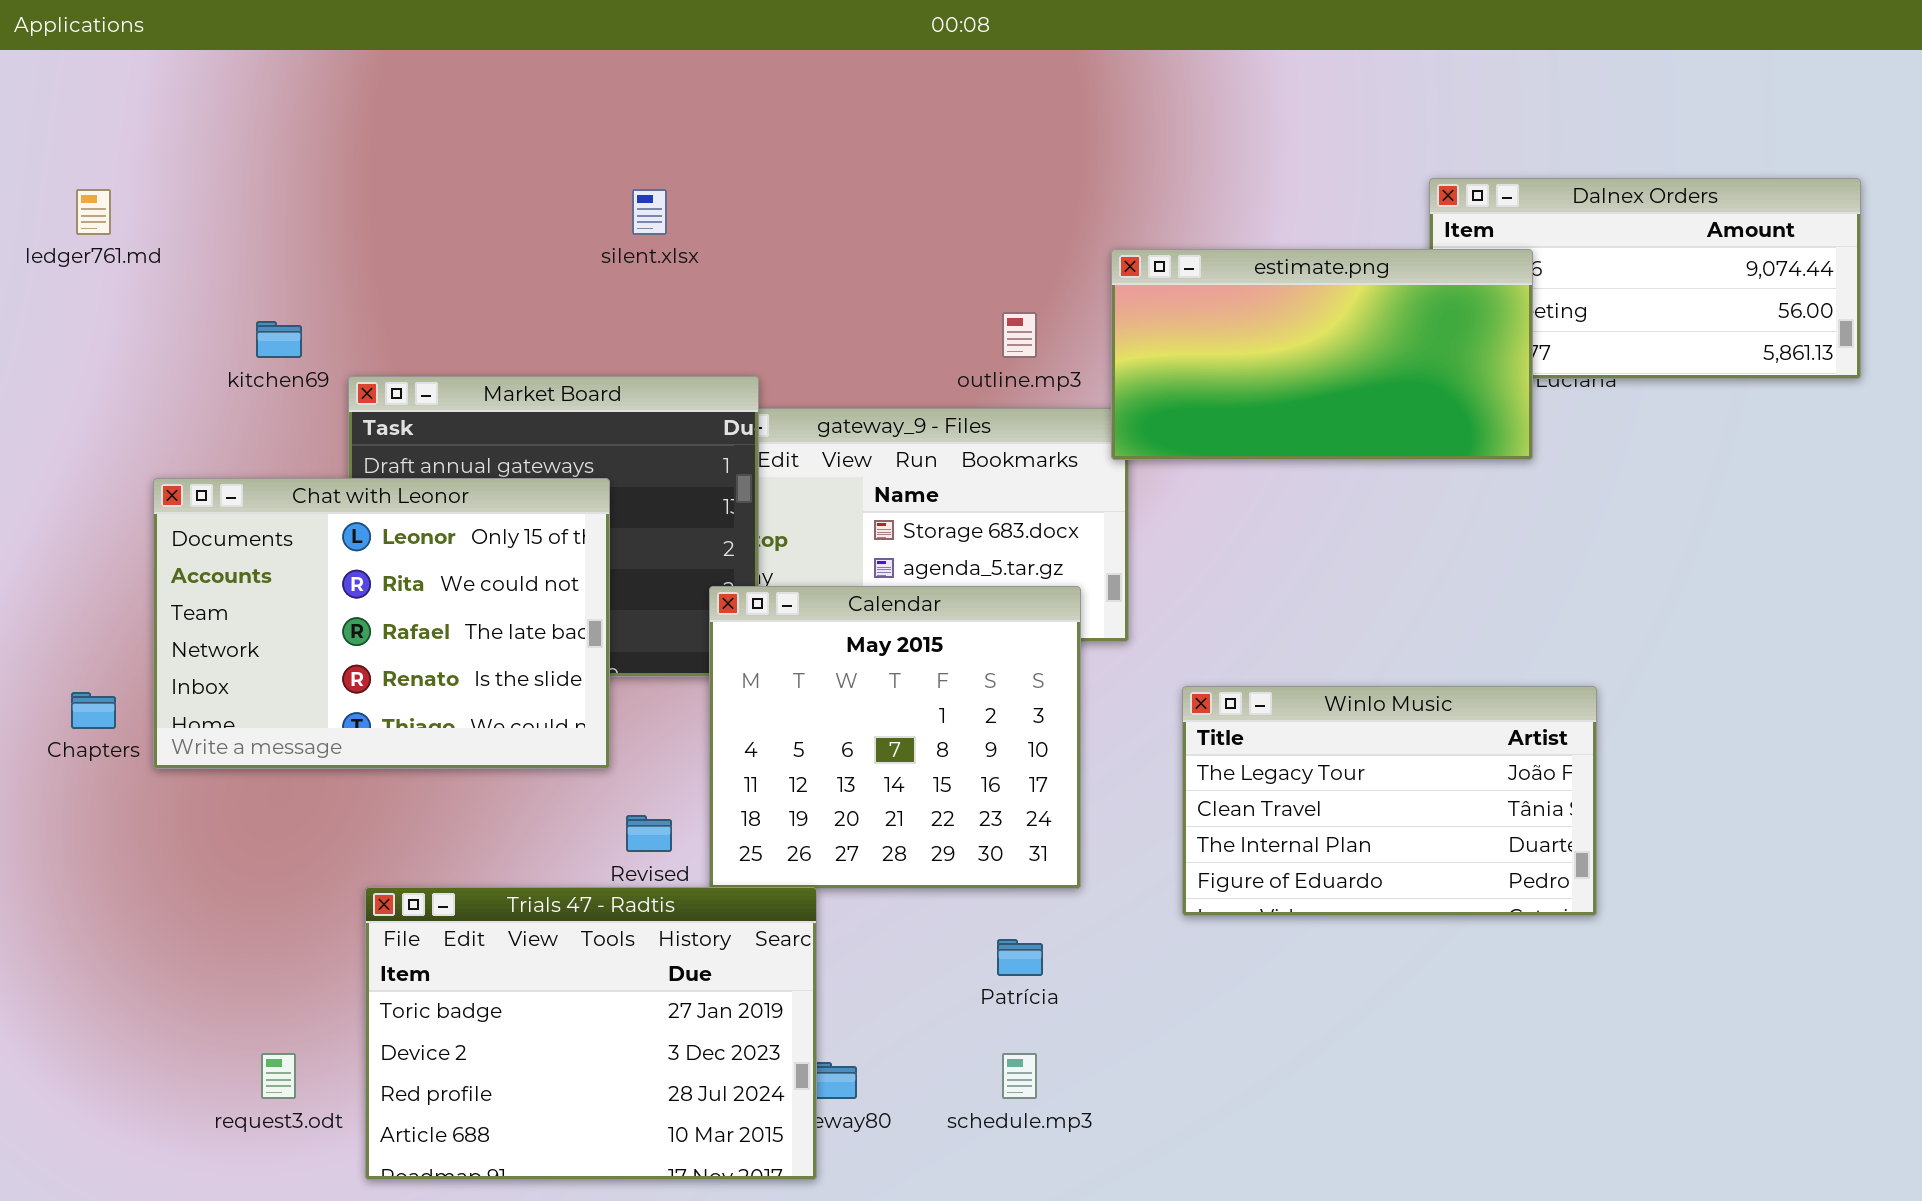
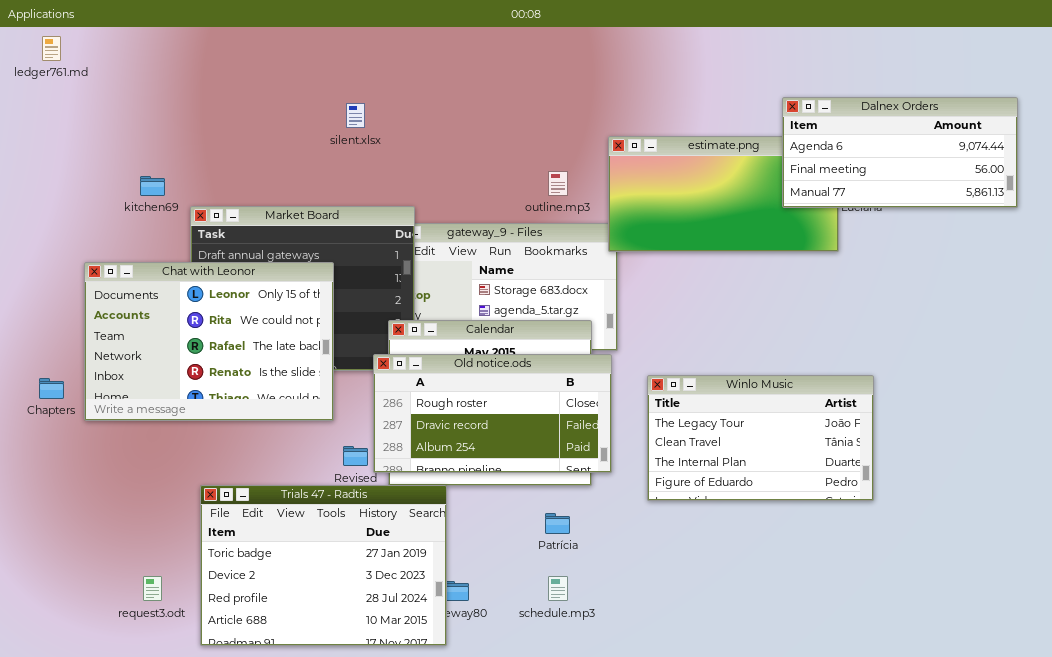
Dalnex Orders: [1429,178,1861,379] -> [782,97,1018,208], raised
ledger761.md: [76,189,111,235] -> [42,36,61,61], moved
Old notice.ods: none -> [373,354,612,473], opened

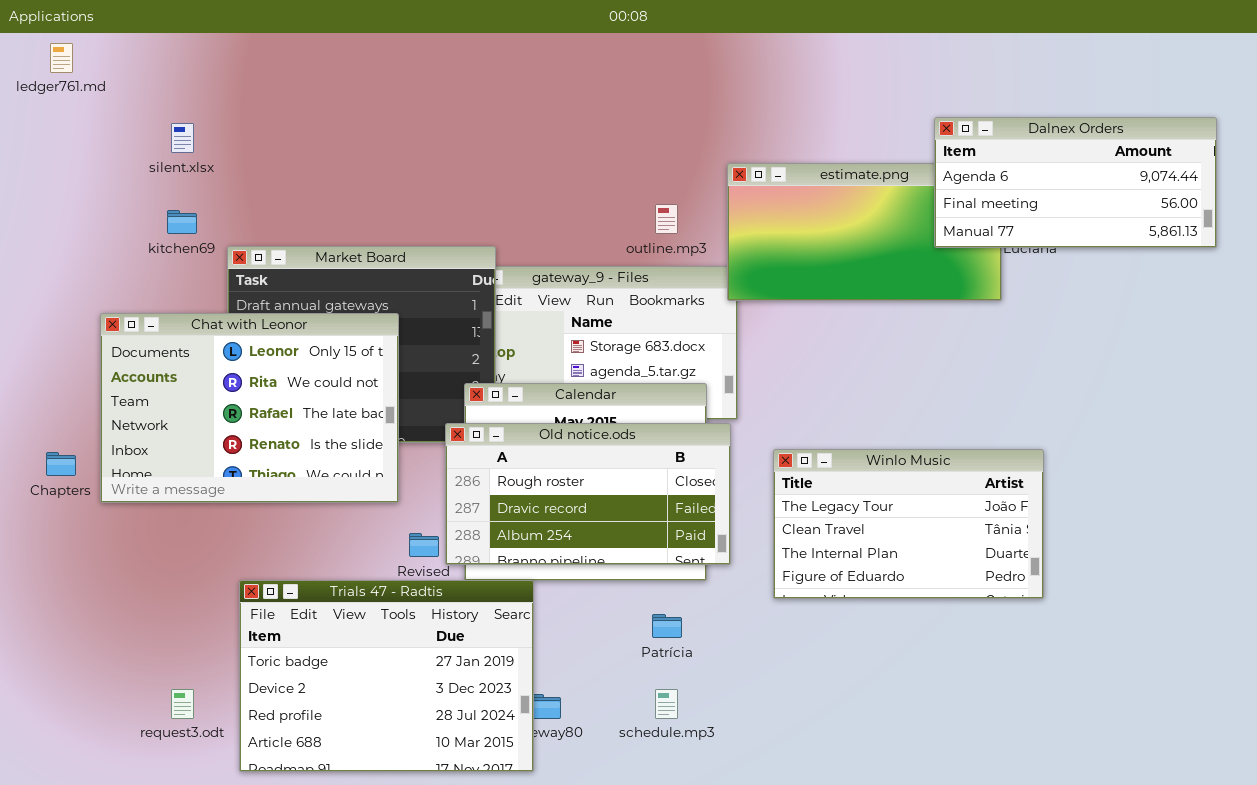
silent.xlsx: [346,103,365,128] -> [171,123,194,153], moved

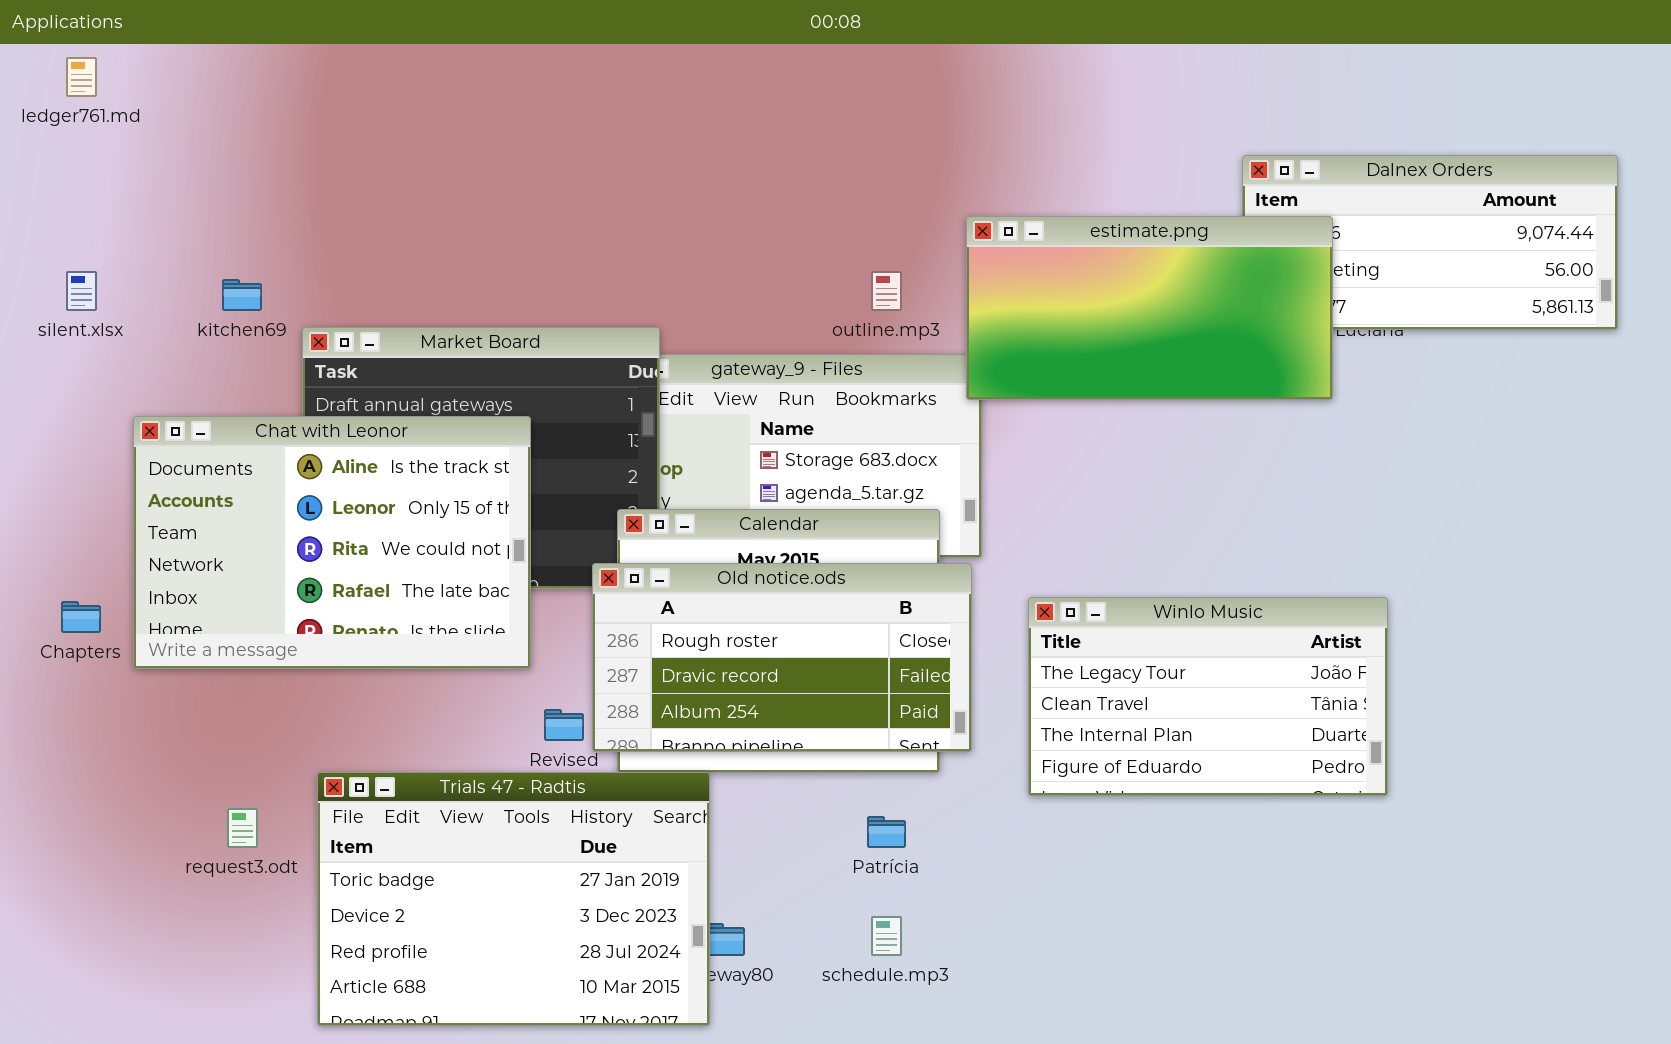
silent.xlsx: [171,123,194,153] -> [66,271,97,311], moved
estimate.png: [727,163,1002,301] -> [966,216,1333,400], raised
Chat with Leonor: [100,313,399,503] -> [133,416,531,669], scrolled up 1 row
request3.odt: [171,689,194,719] -> [227,808,258,848], moved

